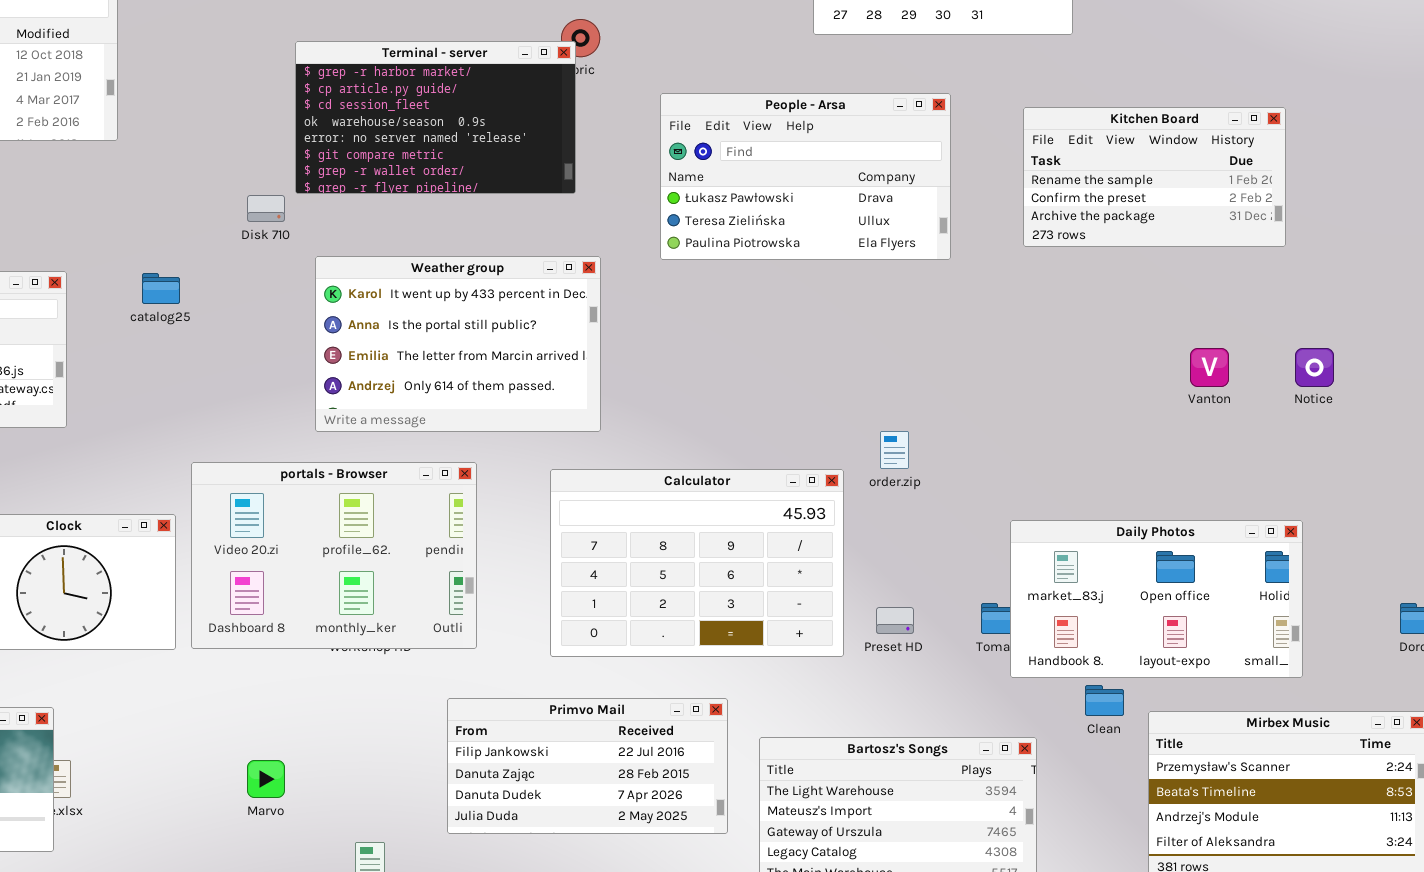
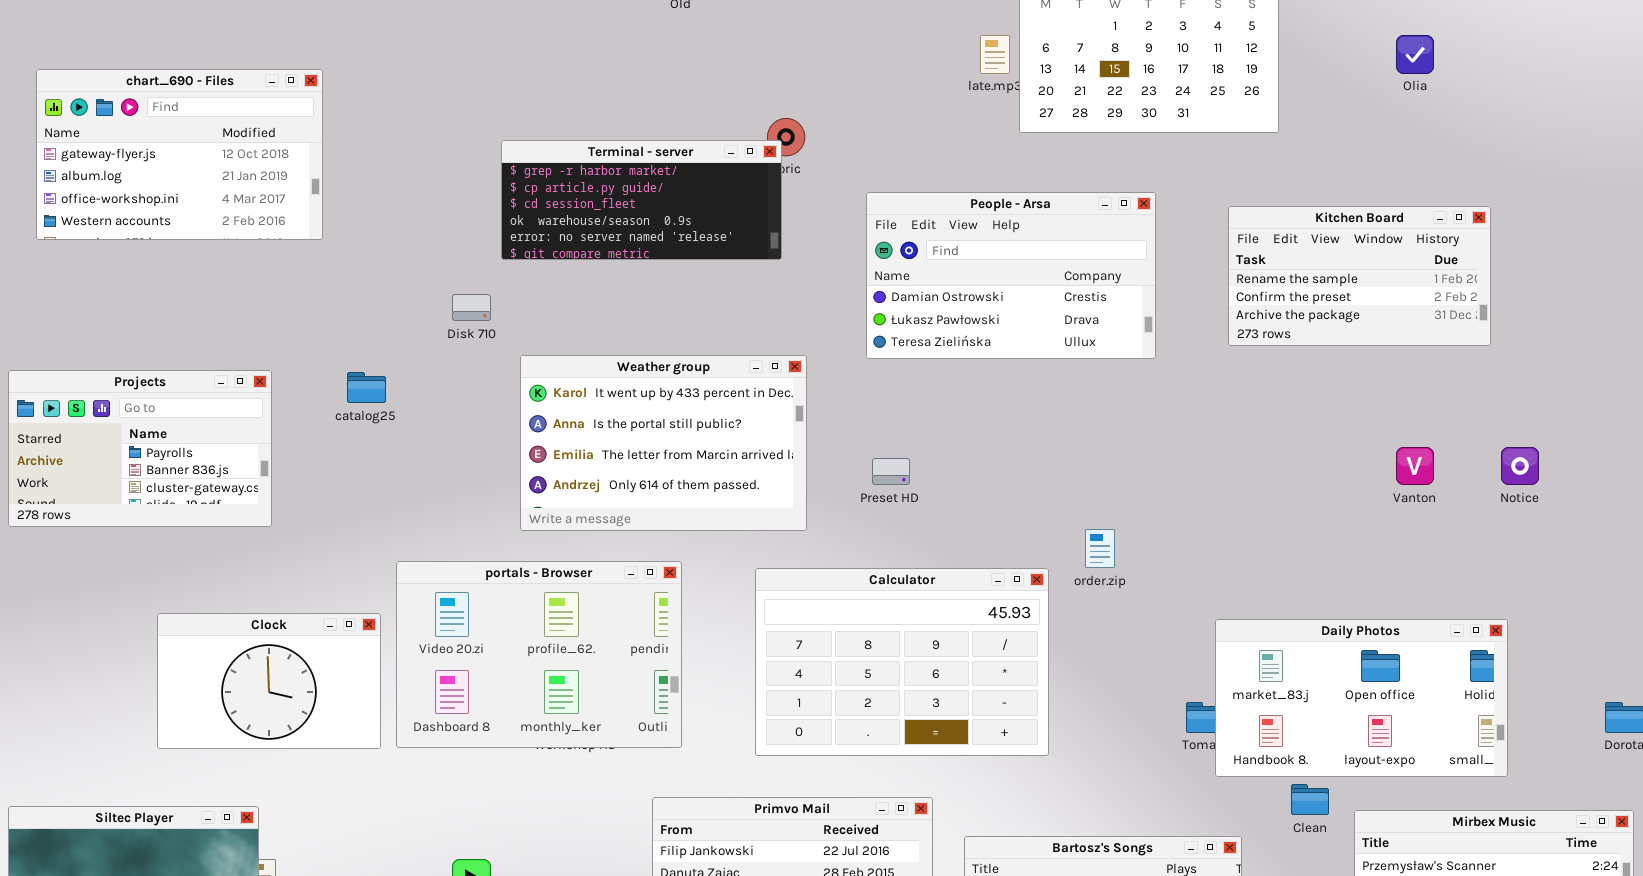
Terminal - server: [295,41,576,194] -> [501,140,782,260], resized
People - Arsa: [660,93,951,260] -> [866,192,1156,359], scrolled up 1 row
Preset HD: [876,607,914,634] -> [872,458,910,485], moved

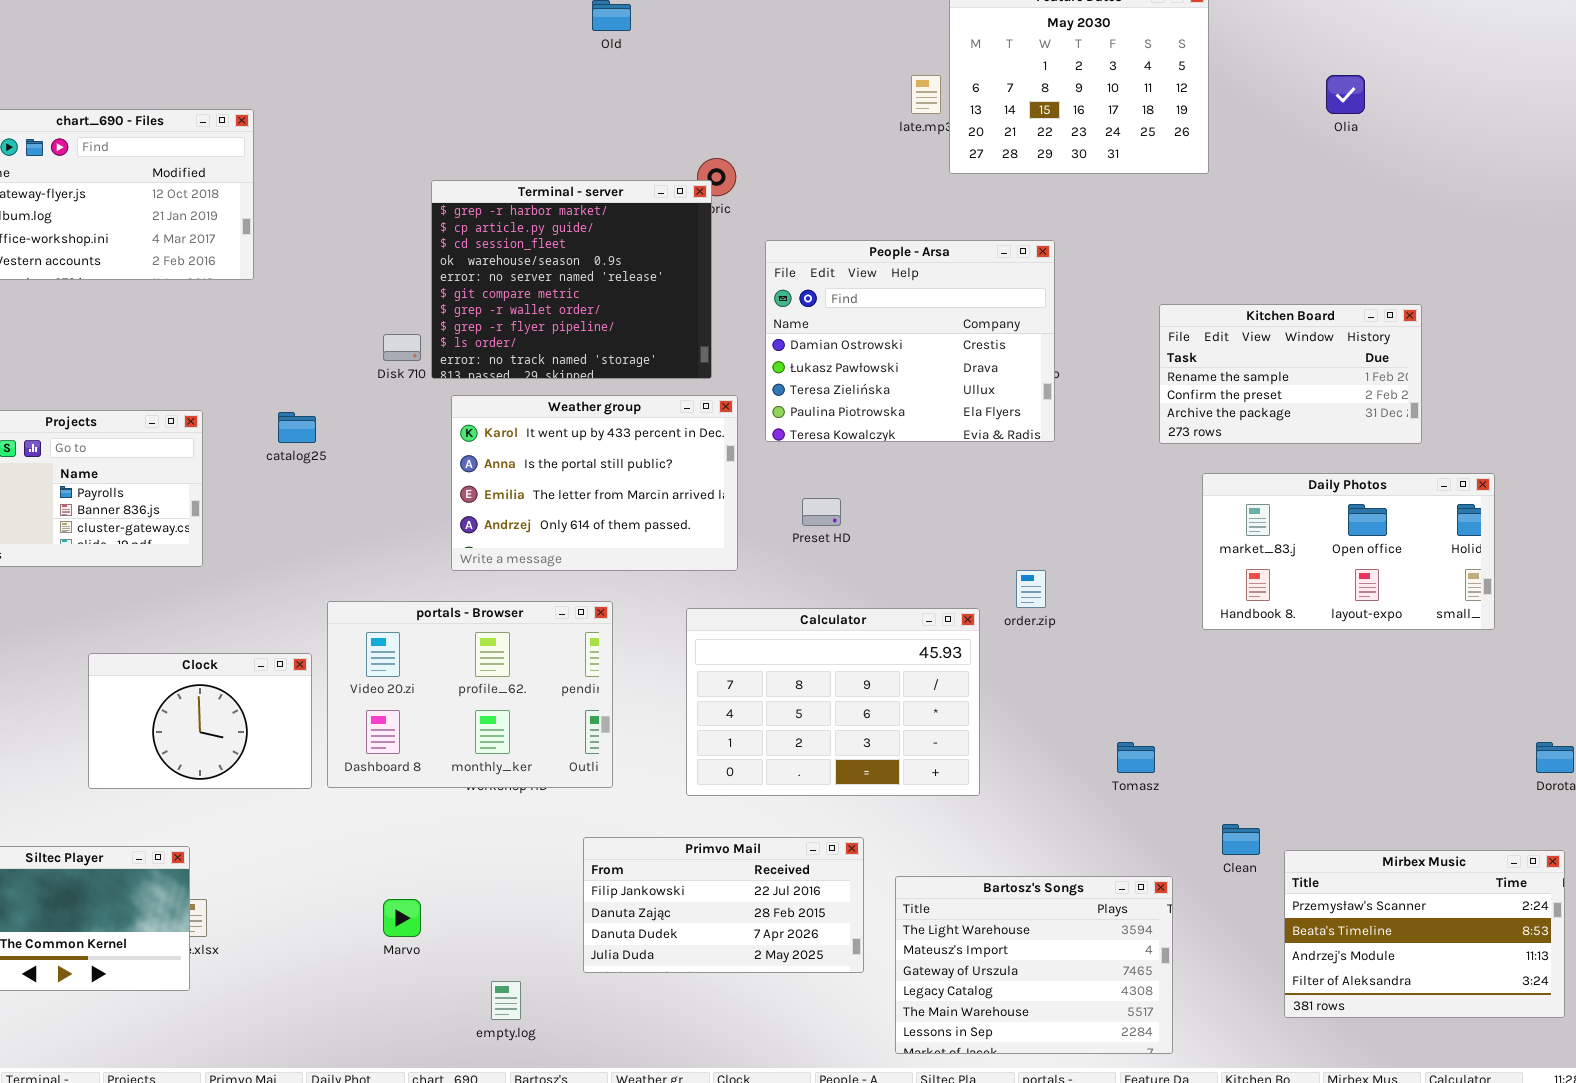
Terminal - server: [501,140,782,260] -> [431,180,712,379], resized
People - Arsa: [866,192,1156,359] -> [765,240,1055,442], moved, resized
Kitchen Board: [1228,206,1491,346] -> [1159,304,1422,444], moved
Daily Photos: [1215,619,1508,777] -> [1202,473,1495,630], moved

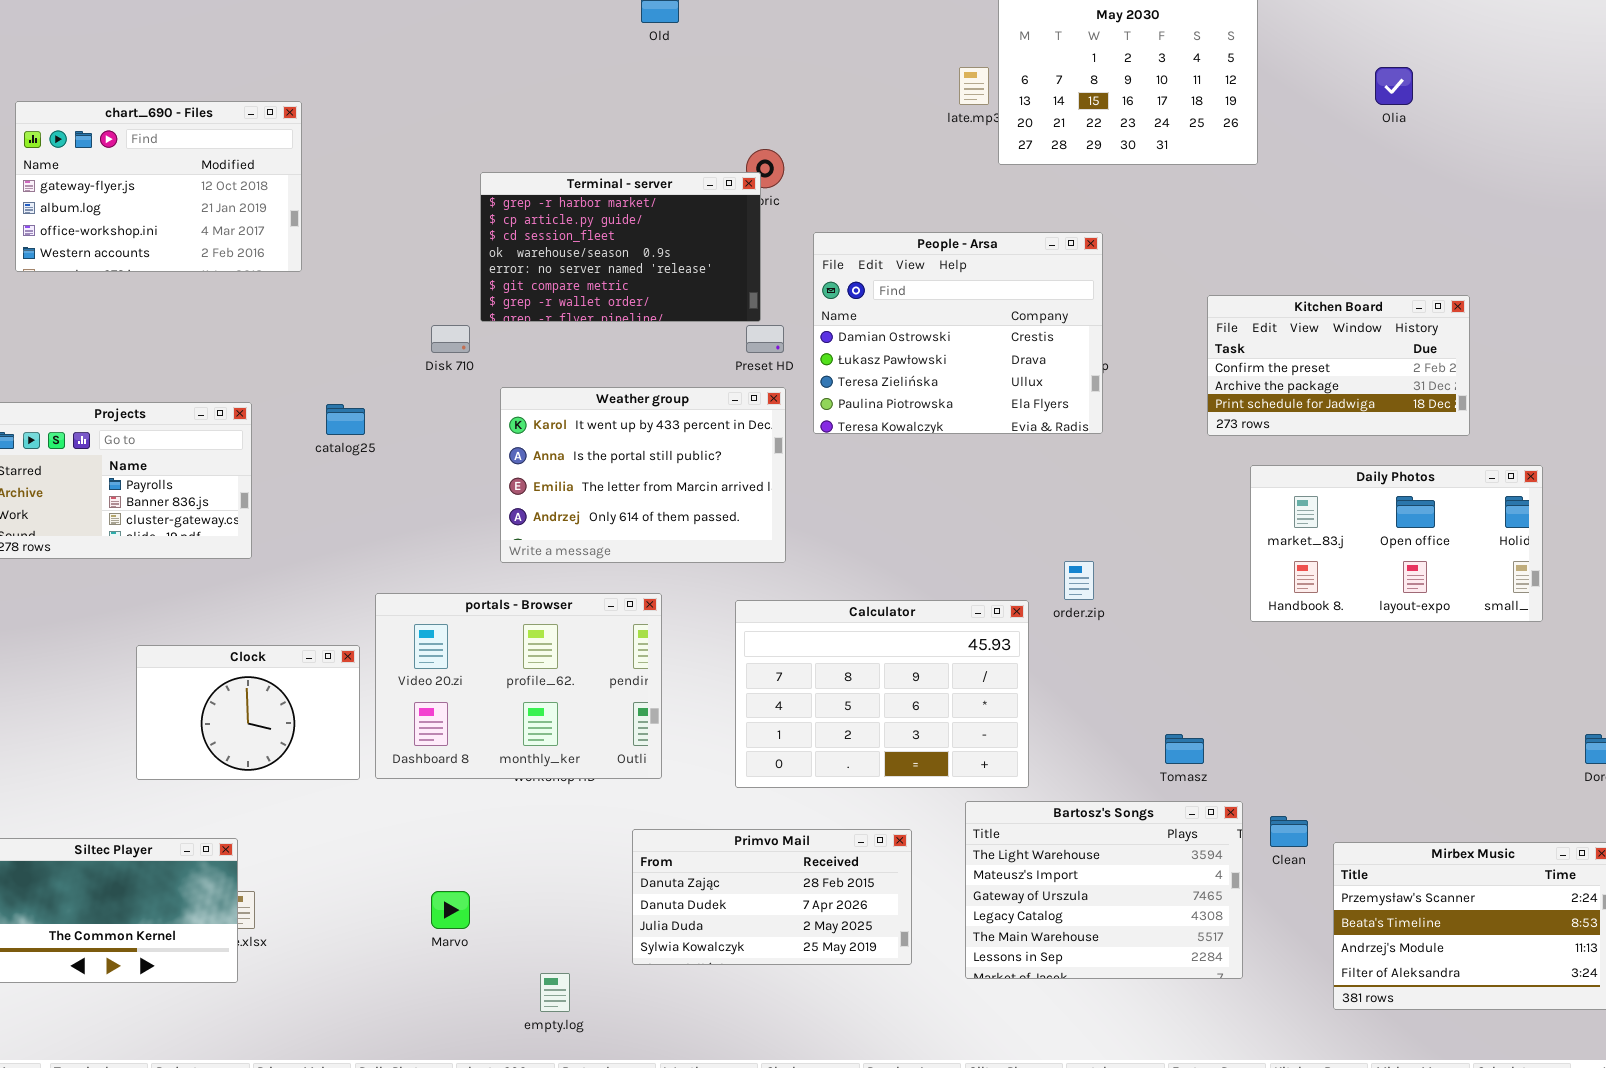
Terminal - server: [431,180,712,379] -> [480,172,761,322], resized
Kitchen Board: [1159,304,1422,444] -> [1207,295,1470,436], scrolled down 1 row
Preset HD: [802,498,841,526] -> [746,325,784,353], moved
Primvo Mail: [583,837,864,973] -> [632,829,912,965], scrolled down 1 row
Bartosz's Songs: [895,876,1173,1054] -> [965,801,1243,979], moved

